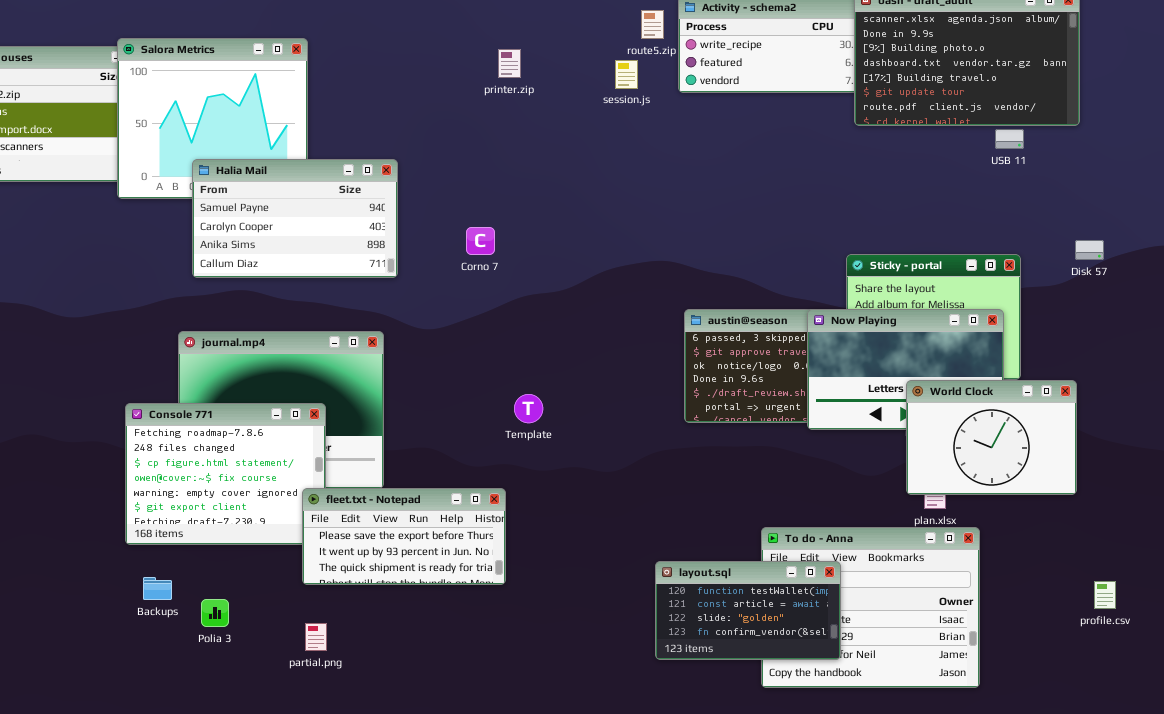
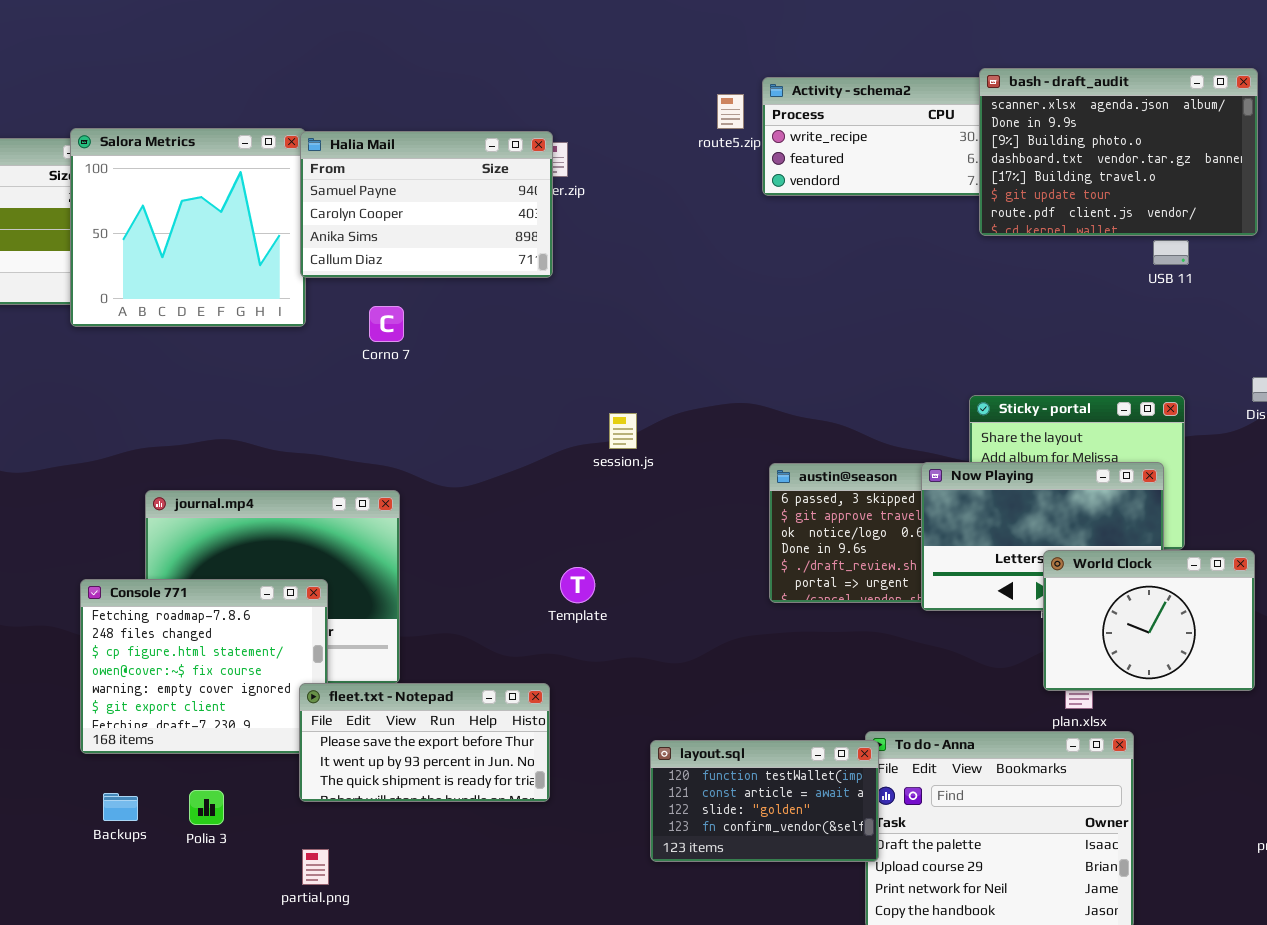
session.js: [615,60,638,89] -> [609,413,637,449], moved
Halia Mail: [192,159,398,278] -> [300,131,553,278], moved
Corno 7: [466,227,495,255] -> [369,306,404,342], moved
layout.sql: [655,561,841,660] -> [650,740,879,862], moved
Polia 3: [201,599,229,627] -> [189,790,224,825], moved

